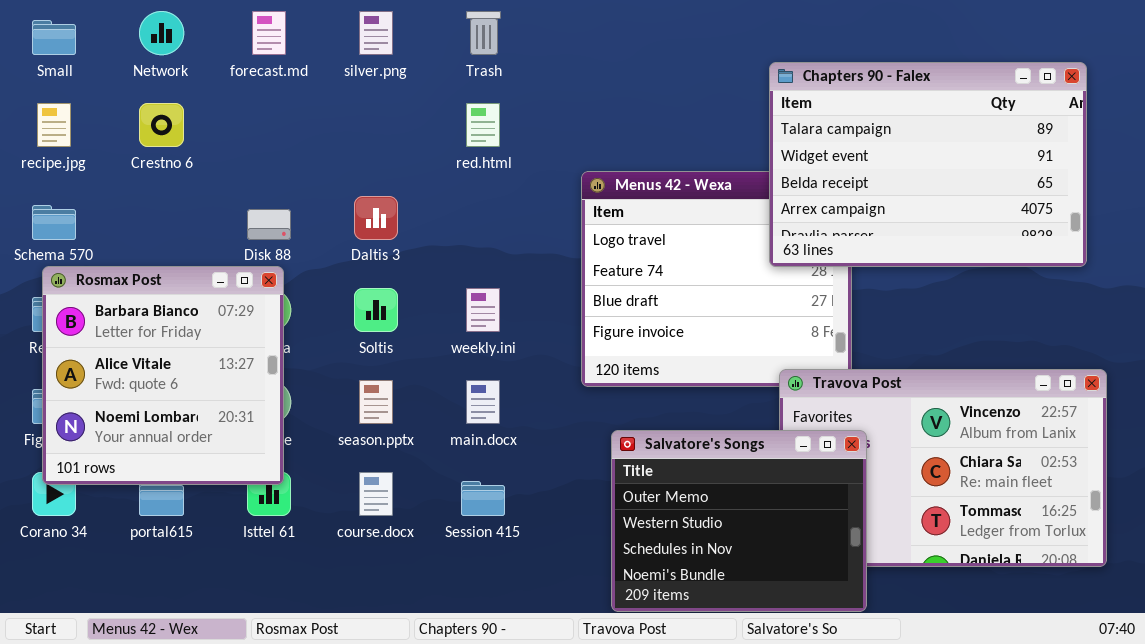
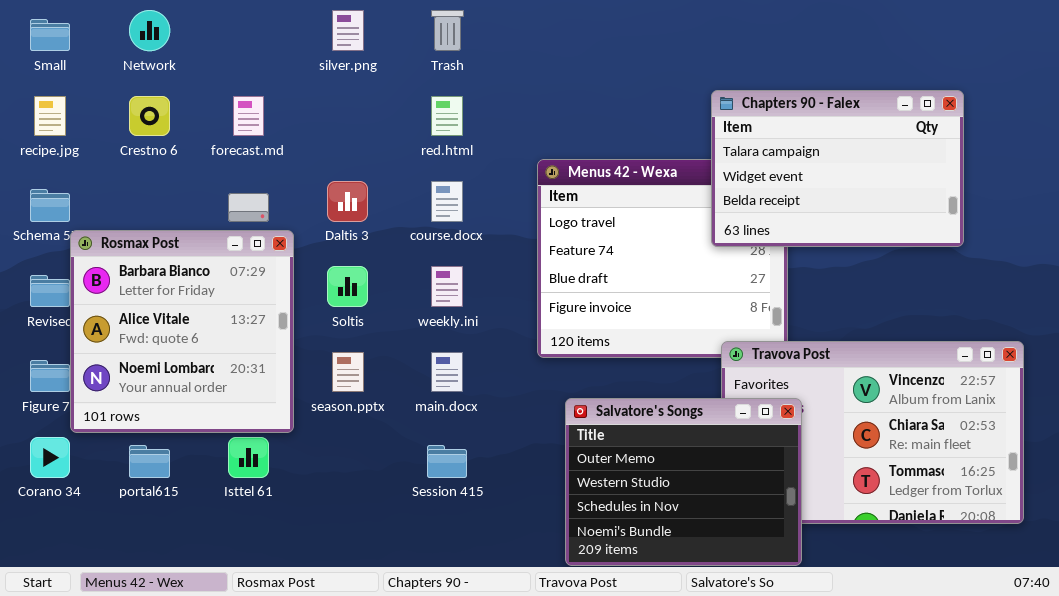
forecast.md: [252,11,286,55] -> [233,96,264,136], moved
Chapters 90 - Falex: [769,62,1087,267] -> [711,90,964,247], resized
Rosmax Post: [42,266,284,485] -> [70,230,294,433], moved
course.docx: [359,472,393,516] -> [431,181,463,222], moved

